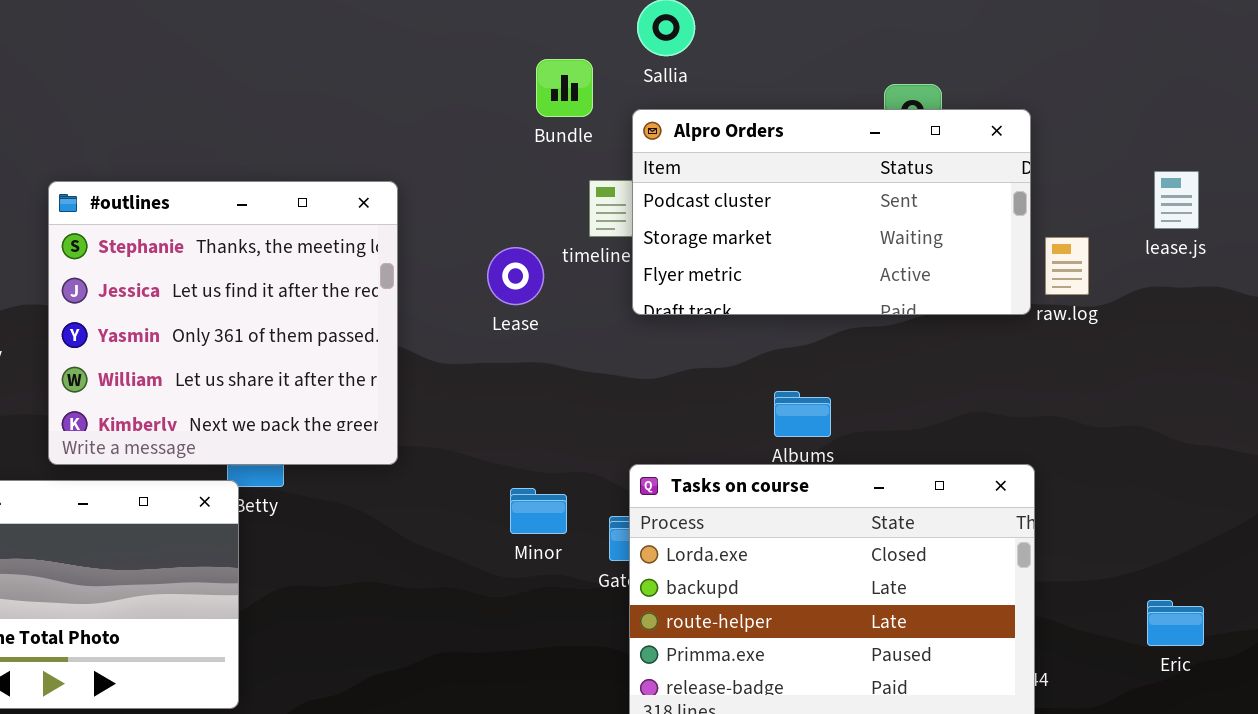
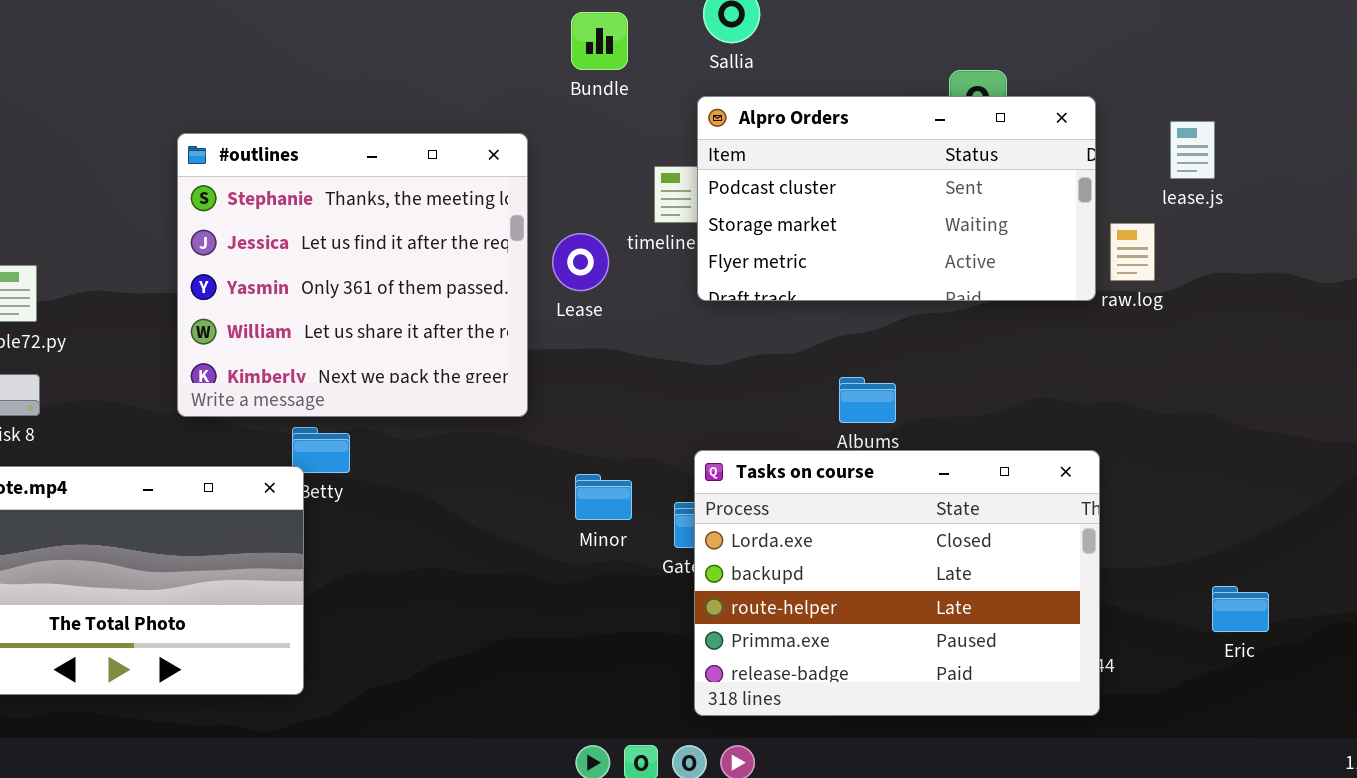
Bundle: [536,59,593,117] -> [571,12,628,70], moved
lease.js: [1154,171,1199,229] -> [1170,121,1215,179], moved
#outlines: [48,181,398,465] -> [177,133,528,417], moved

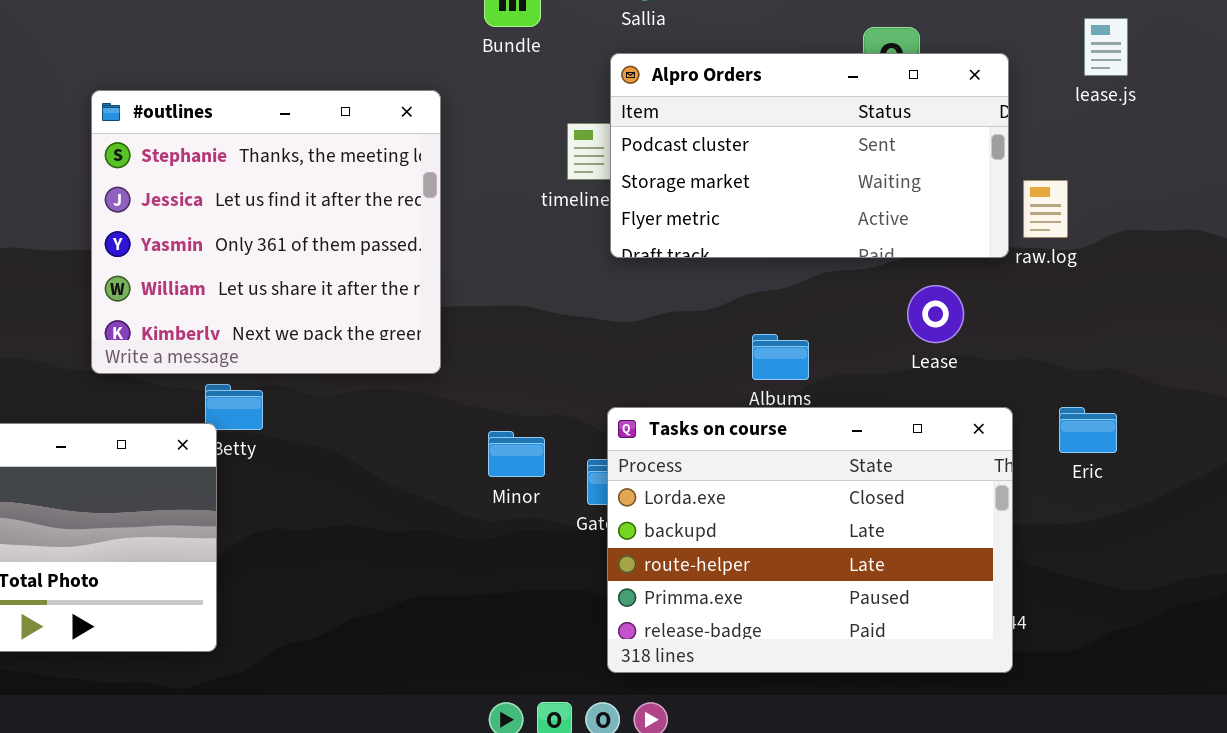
lease.js: [1170,121,1215,179] -> [1084,18,1128,76], moved
Lease: [552,233,609,291] -> [907,285,964,343], moved
Eric: [1212,586,1269,632] -> [1059,407,1117,453], moved

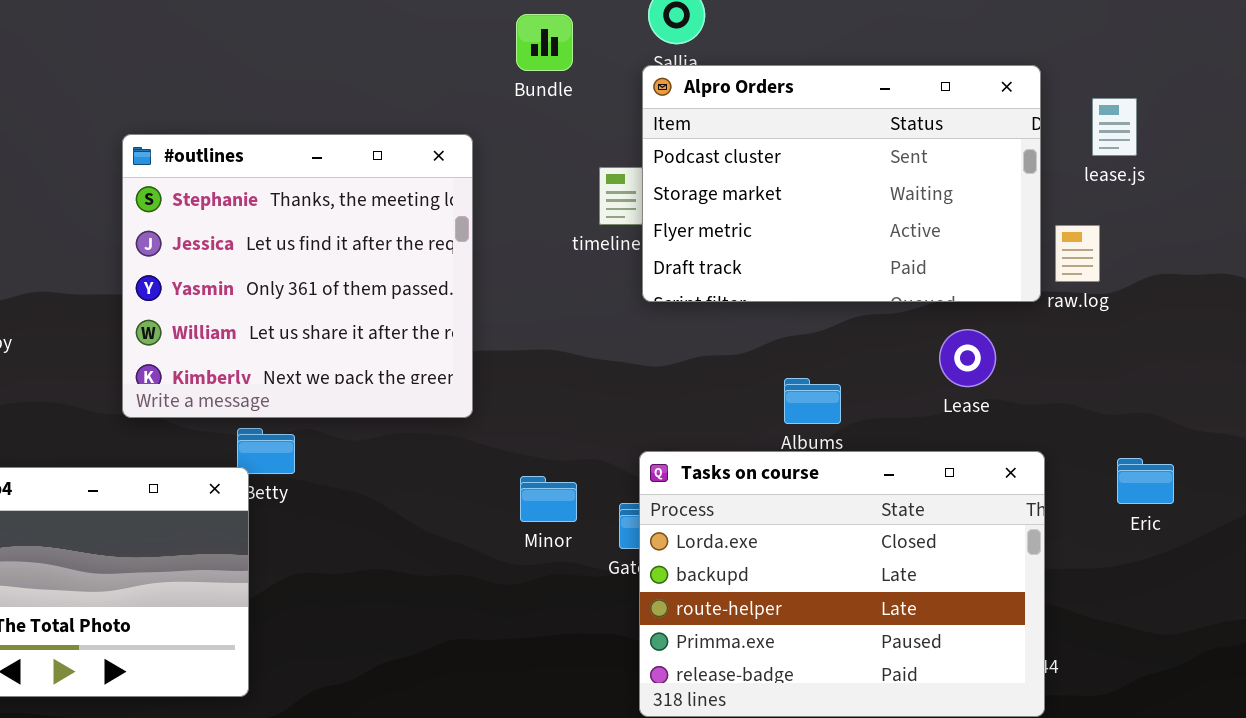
lease.js: [1084,18,1128,76] -> [1092,98,1137,156], moved
Alpro Orders: [610,53,1009,258] -> [642,65,1041,302], resized
Eric: [1059,407,1117,453] -> [1117,458,1174,504], moved

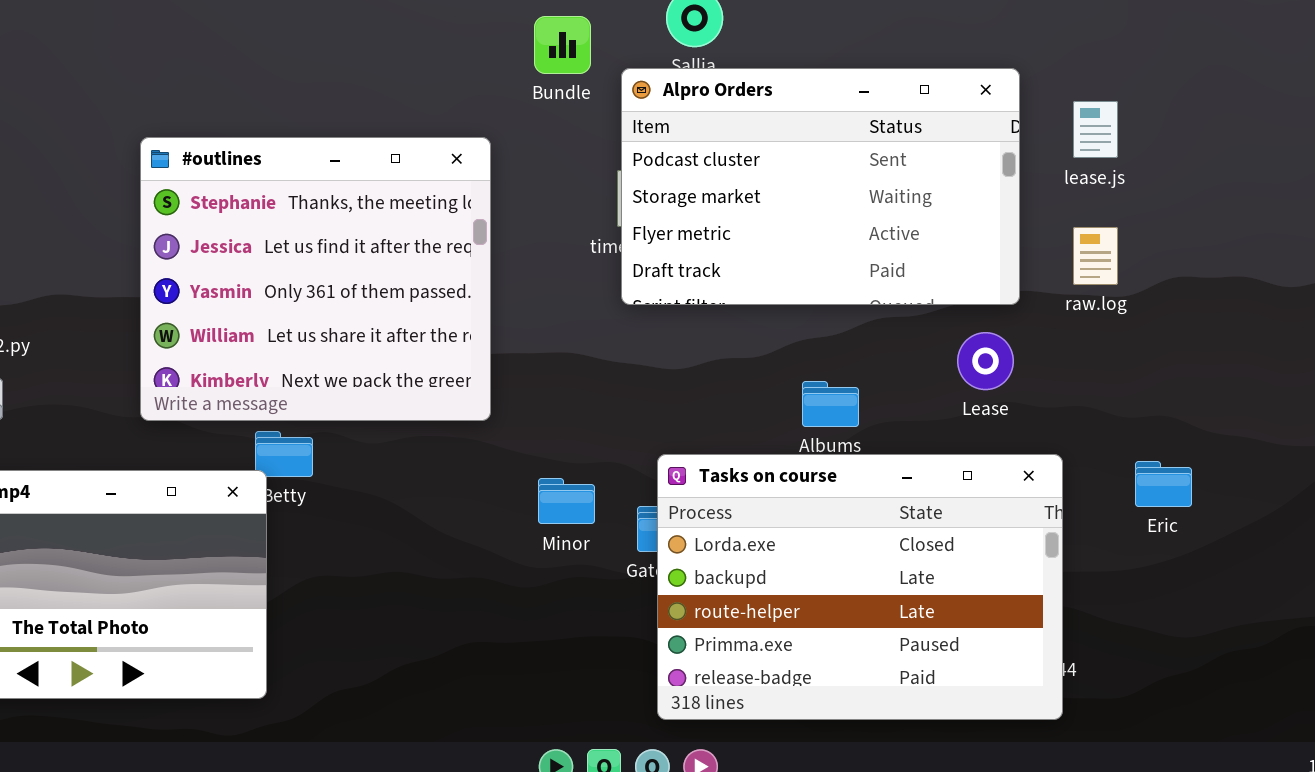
Alpro Orders: [642,65,1041,302] -> [621,68,1020,305], moved
lease.js: [1092,98,1137,156] -> [1073,101,1118,158], moved

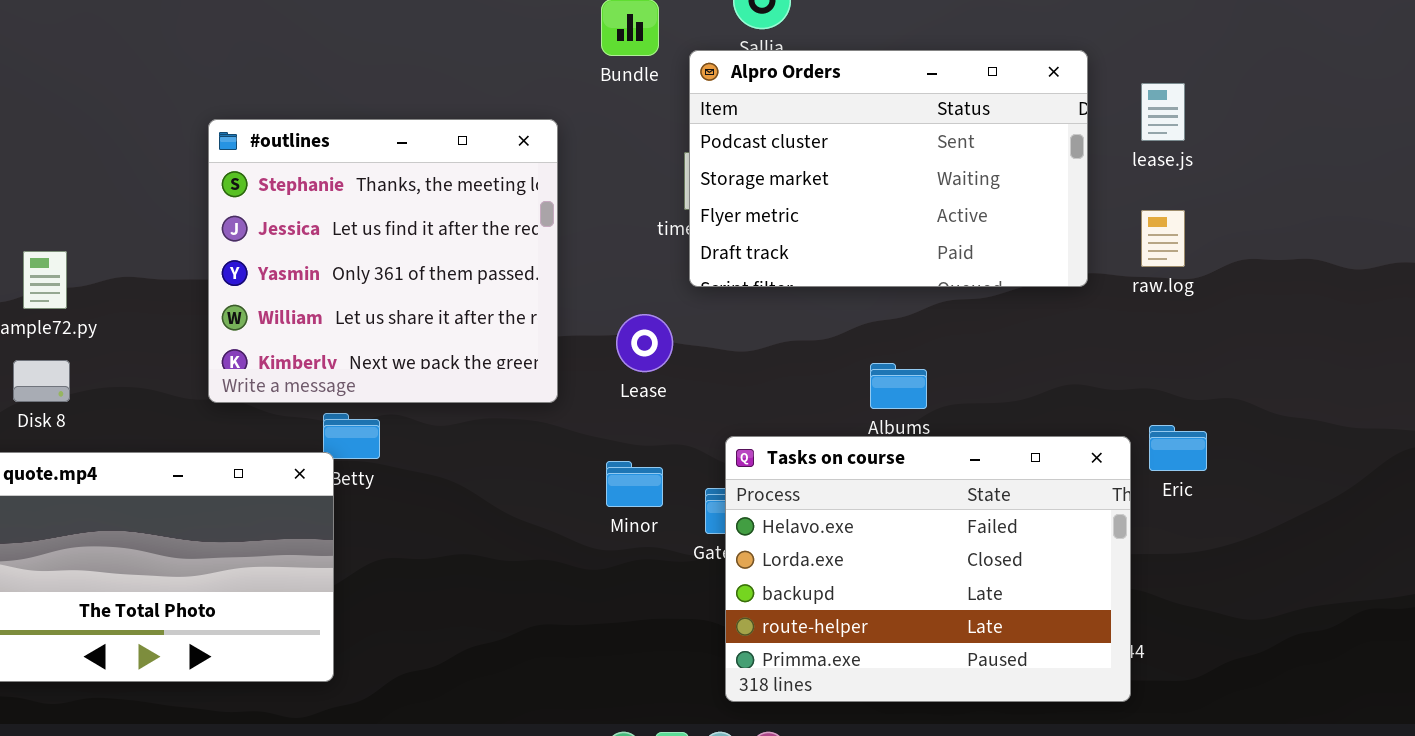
Lease: [957,332,1014,390] -> [616,314,673,372], moved
Tasks on course: [657,454,1063,720] -> [725,436,1131,702], scrolled up 1 row
Eric: [1135,461,1192,507] -> [1149,425,1207,471], moved

